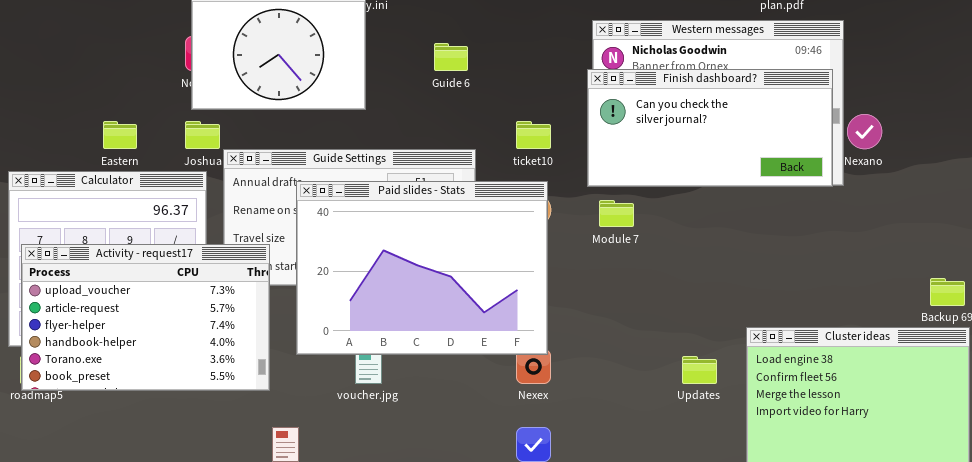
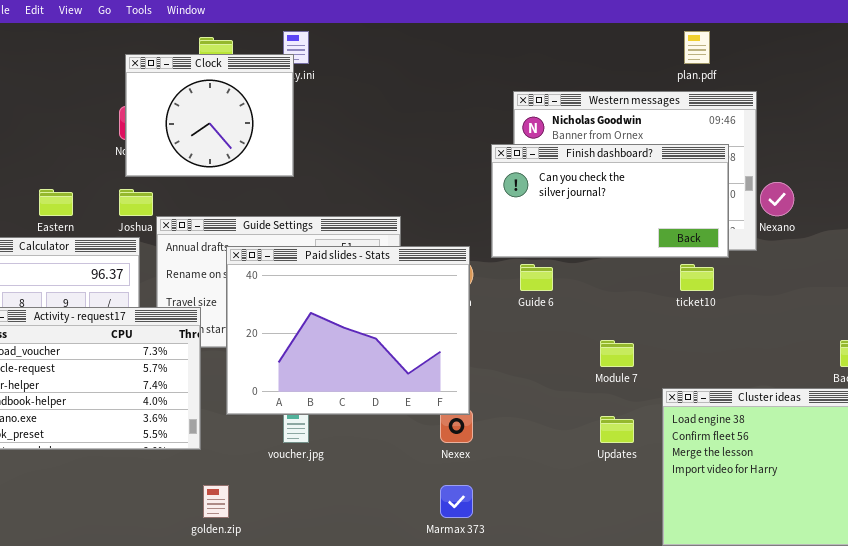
Guide 6: [434,43,468,71] -> [520,264,553,291], moved
Finish dashboard?: [587,69,833,187] -> [491,144,729,258], moved
ticket10: [516,121,551,149] -> [680,264,714,291], moved
Module 7: [599,200,634,227] -> [600,340,634,367], moved

